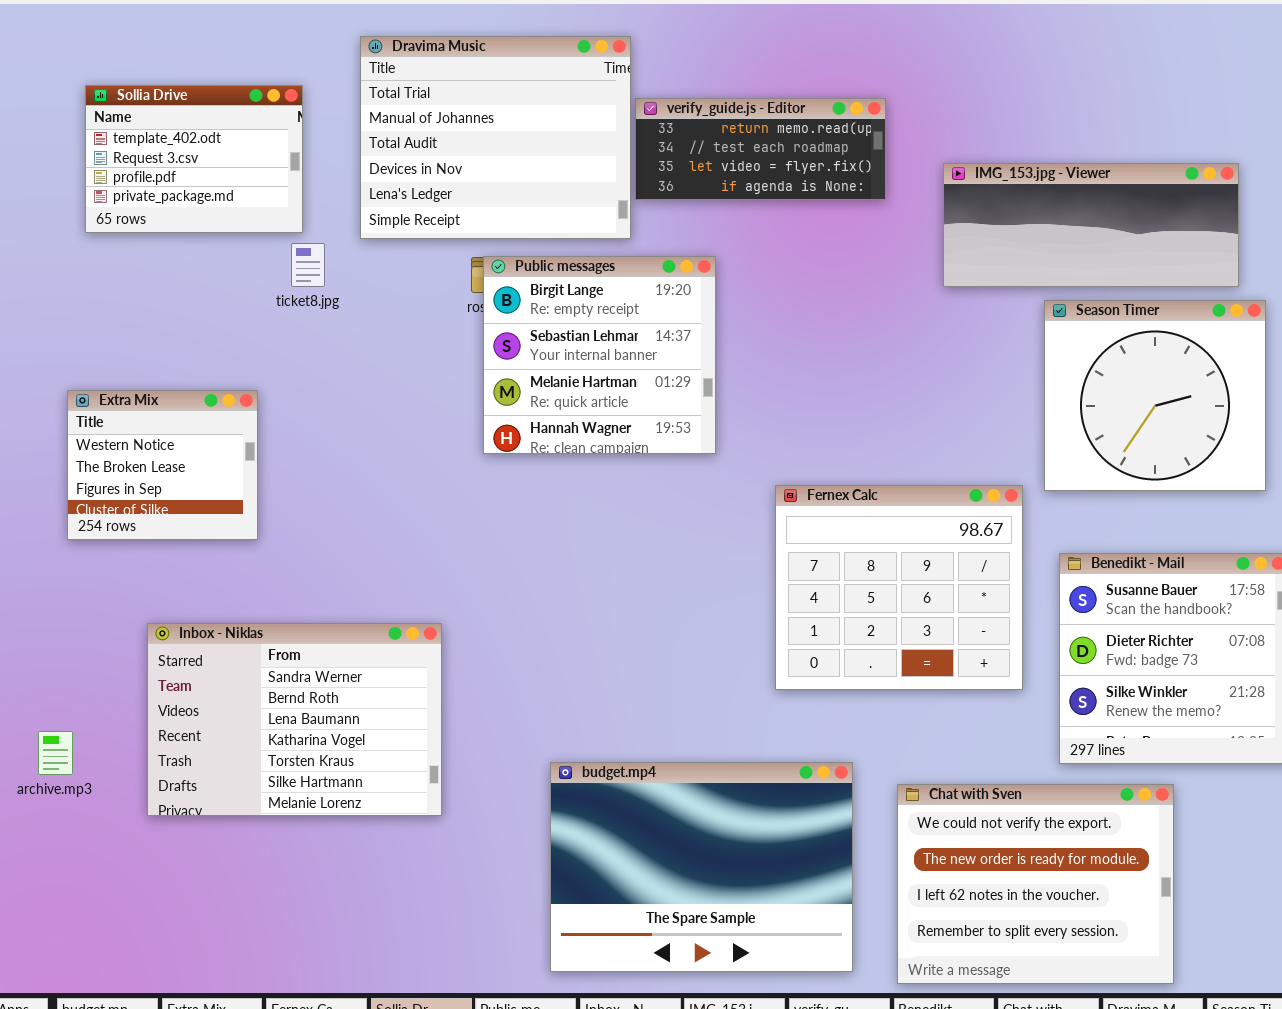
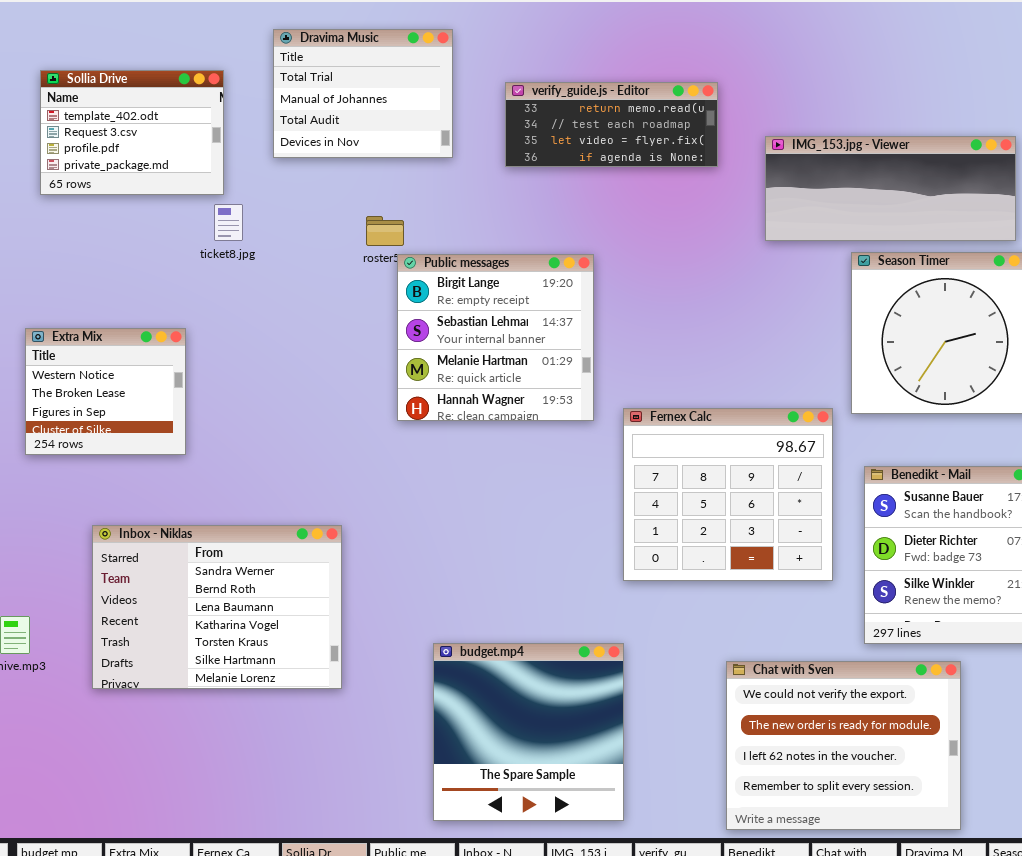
Dravima Music: [360,36,631,239] -> [273,29,453,158], resized
Public messages: [483,256,716,454] -> [397,254,594,421], moved
budget.mp4: [550,762,853,972] -> [433,643,624,821], resized

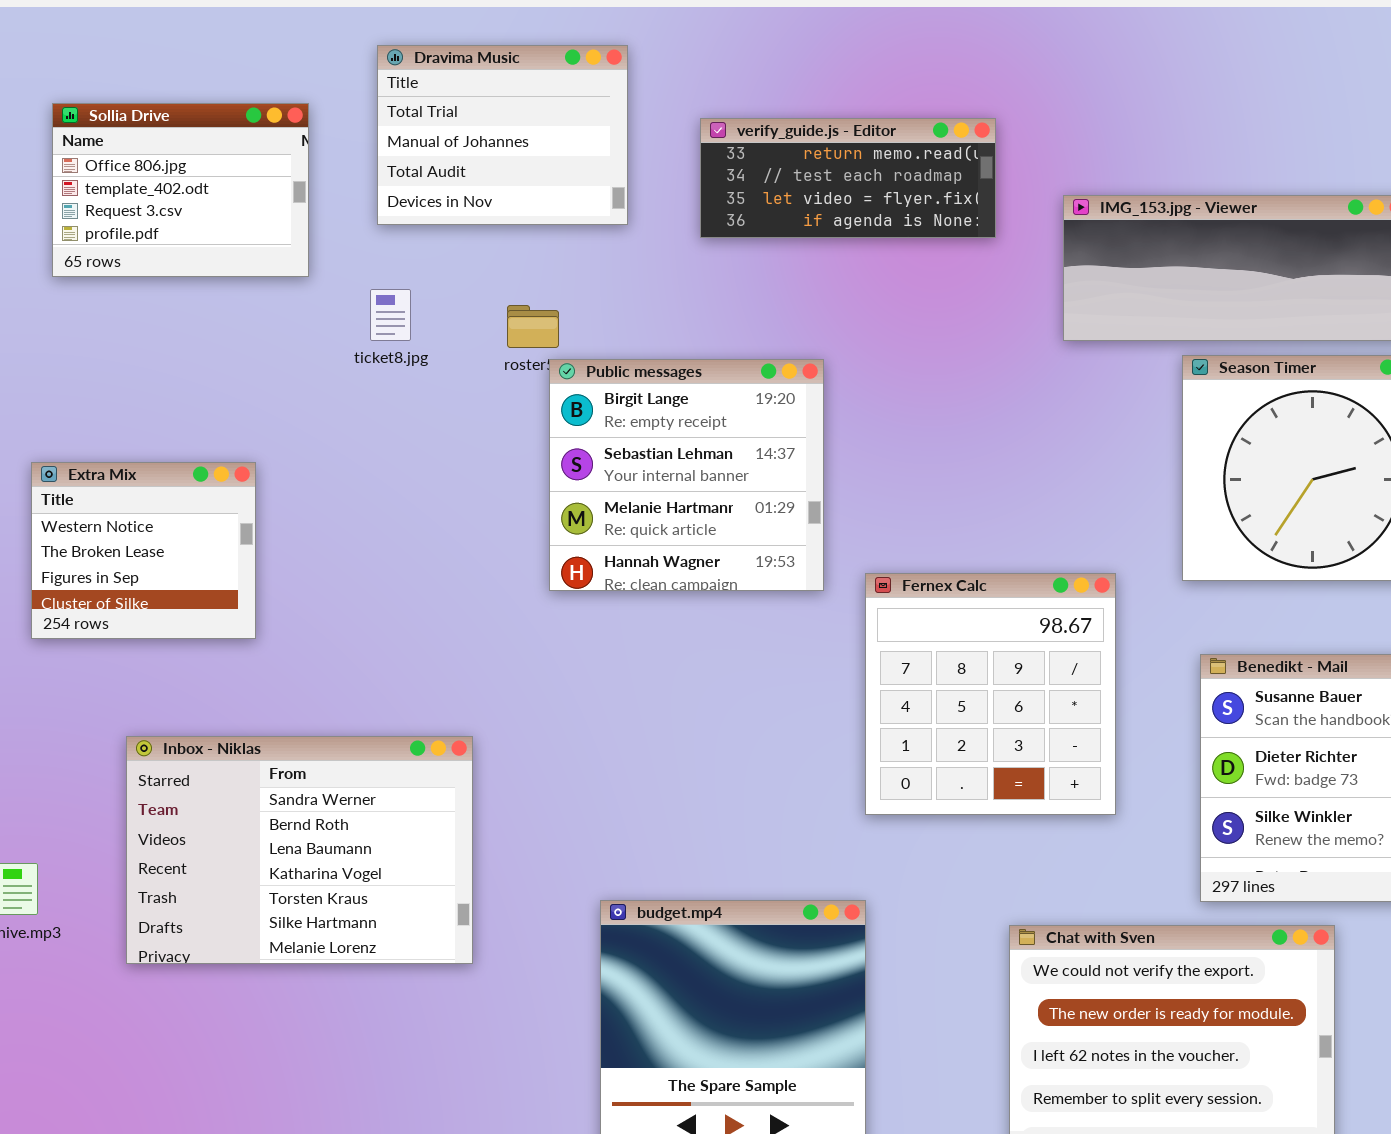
Sollia Drive: [40,70,224,195] -> [52,103,309,277], scrolled up 1 row
ticket8.jpg: [214,204,243,241] -> [370,289,411,341], moved
Fernex Calc: [623,408,833,581] -> [865,573,1116,815], resized

